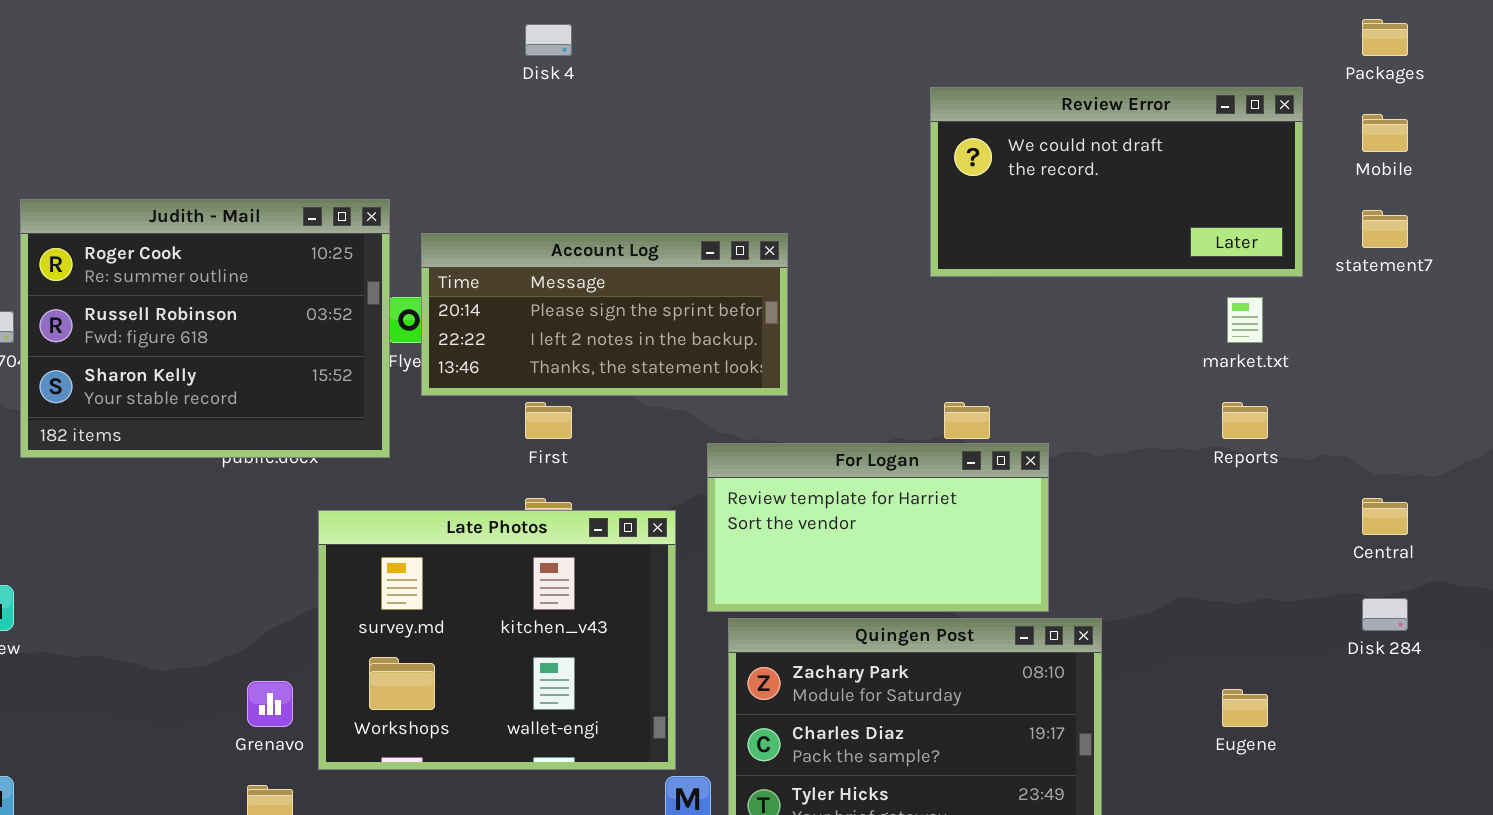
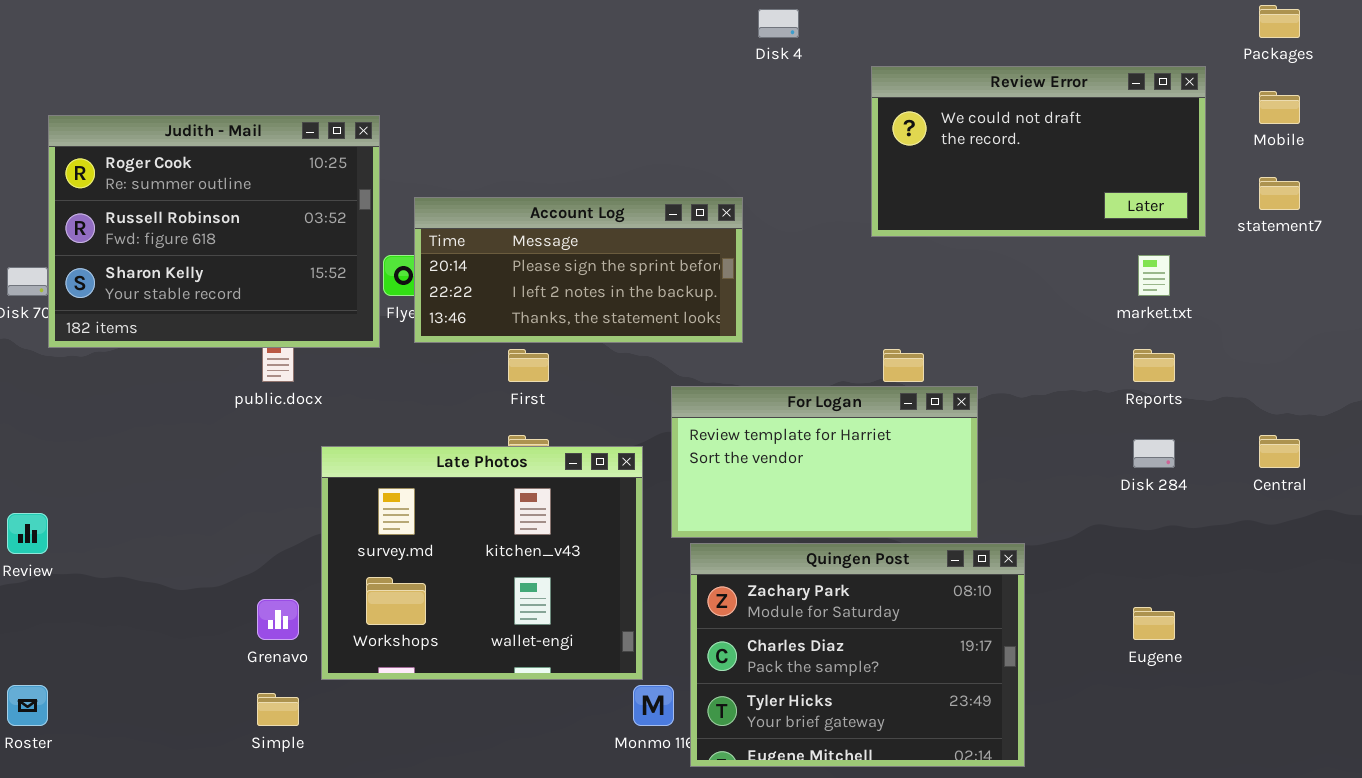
Disk 4: [525,24,572,56] -> [758,9,799,38], moved
Judith - Mail: [20,199,390,458] -> [48,115,380,348], moved
Disk 284: [1362,598,1408,631] -> [1133,439,1175,468], moved

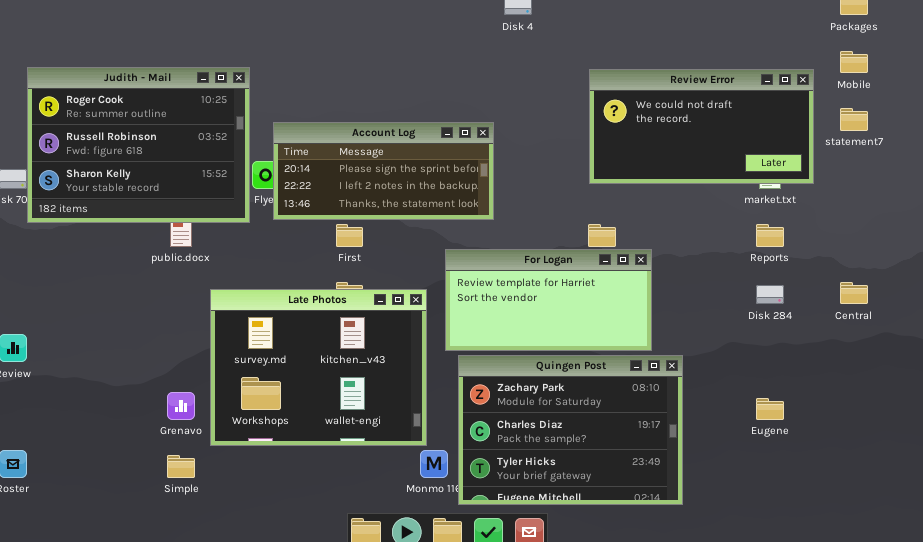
Review Error: [871,66,1206,237] -> [589,69,814,184], moved

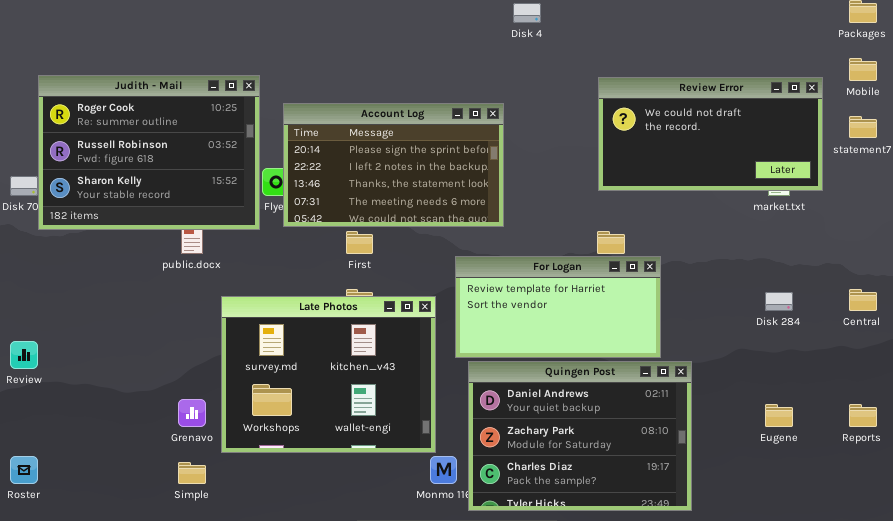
Account Log: [273,122,494,220] -> [283,103,504,227], resized
Reports: [756,224,784,247] -> [849,404,877,427], moved
Quingen Post: [458,355,683,505] -> [468,361,692,511], scrolled up 1 row

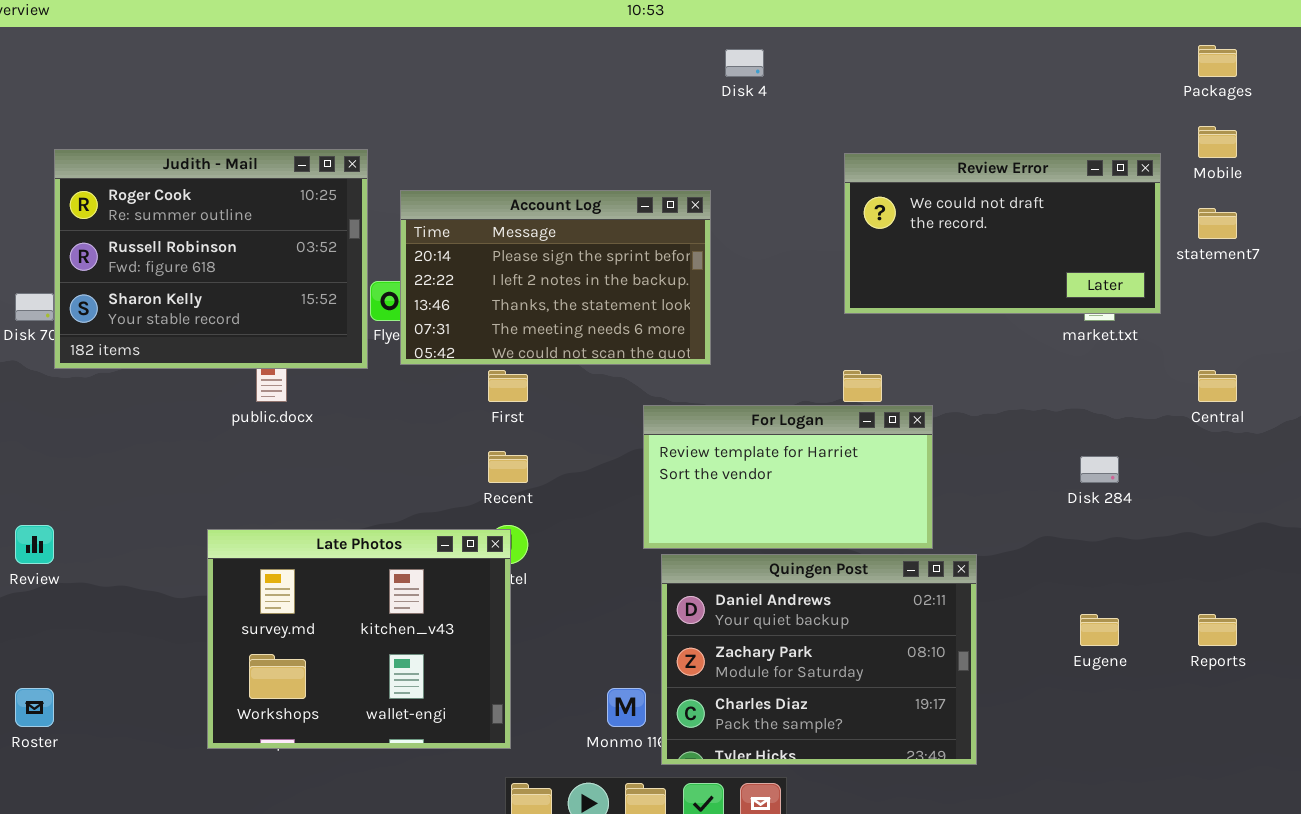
Central: [849,289,877,311] -> [1198,370,1237,402], moved
Late Photos: [221,296,436,453] -> [207,529,511,749], moved

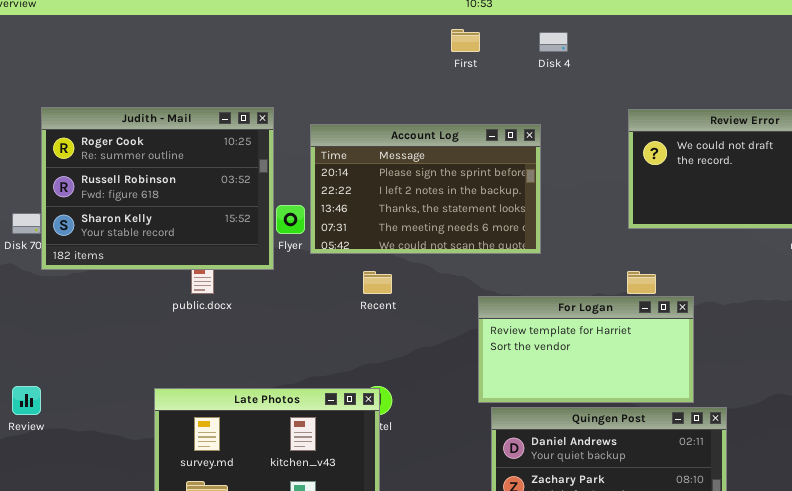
Account Log: [400,190,711,365] -> [310,124,541,254], moved
First: [488,370,528,402] -> [451,29,480,52], moved
Recent: [488,451,528,483] -> [363,271,392,294], moved

